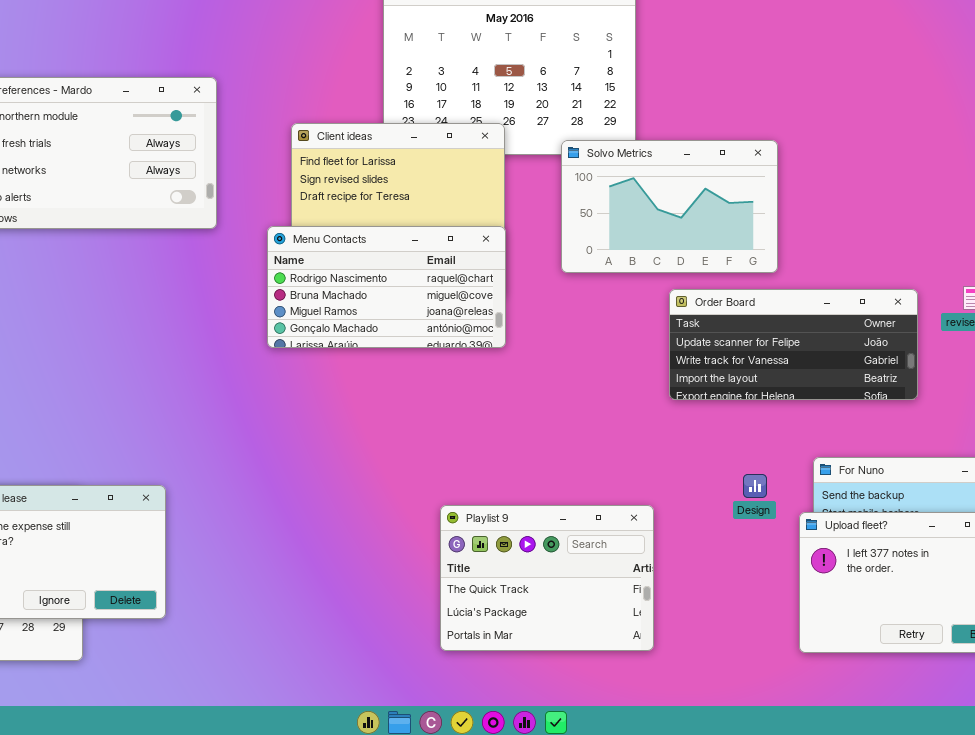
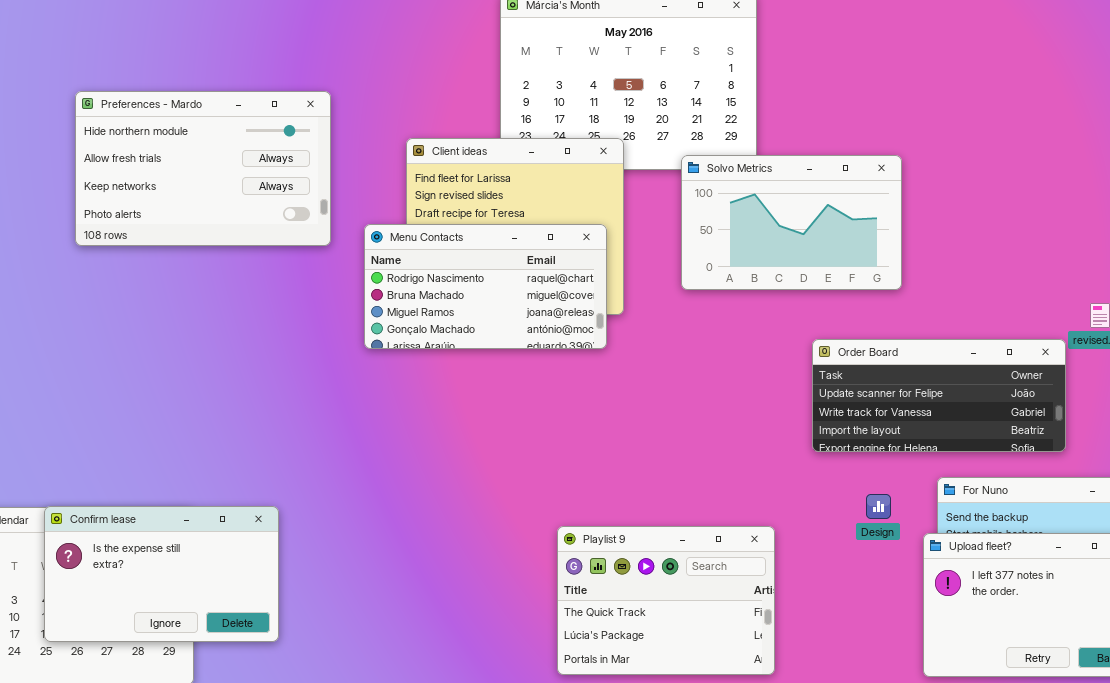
Menu Contacts: [267,226,506,348] -> [364,224,607,349], moved
Order Board: [669,289,918,400] -> [812,339,1066,452], moved

